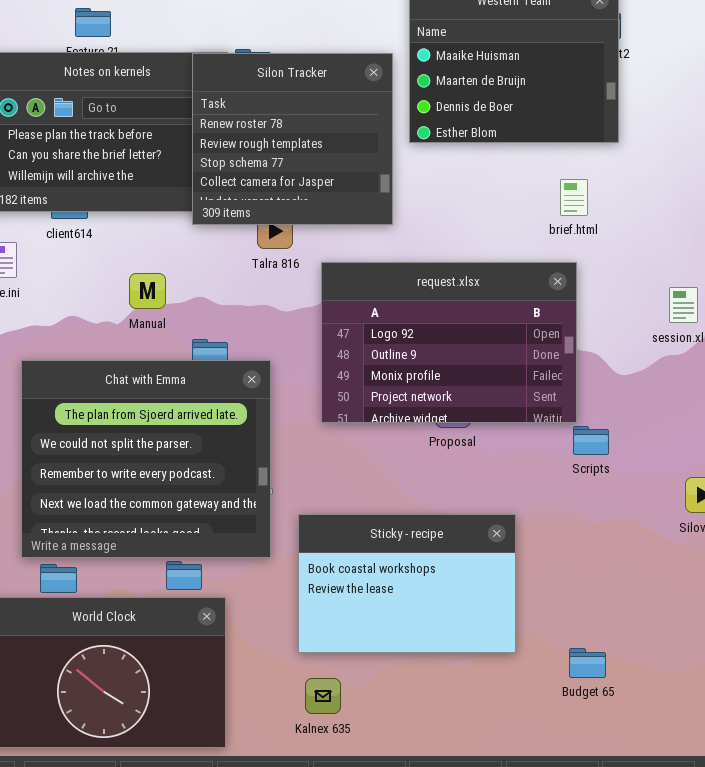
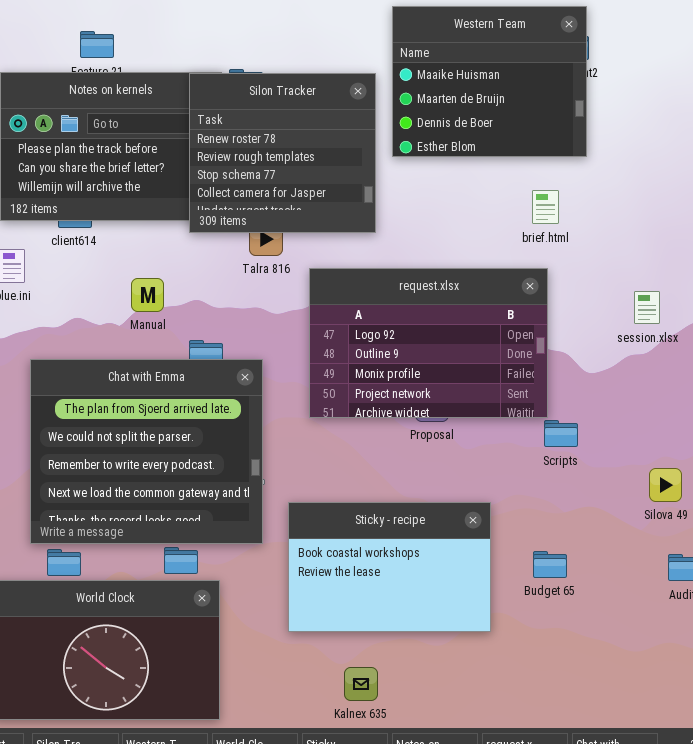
Budget 65: [569,648,606,678] -> [533,551,567,578], moved
Kalnex 635: [305,678,341,714] -> [344,667,378,701], moved

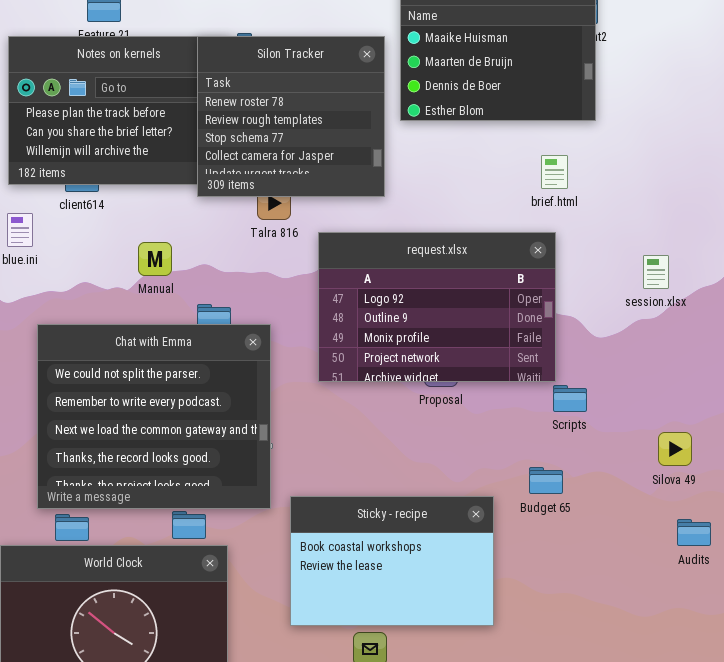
Chat with Emma: [30,359,263,544] -> [37,324,271,509], scrolled down 1 row
Sticky - recipe: [288,502,491,632] -> [290,496,494,626], moved
Budget 65: [533,551,567,578] -> [529,467,563,494], moved

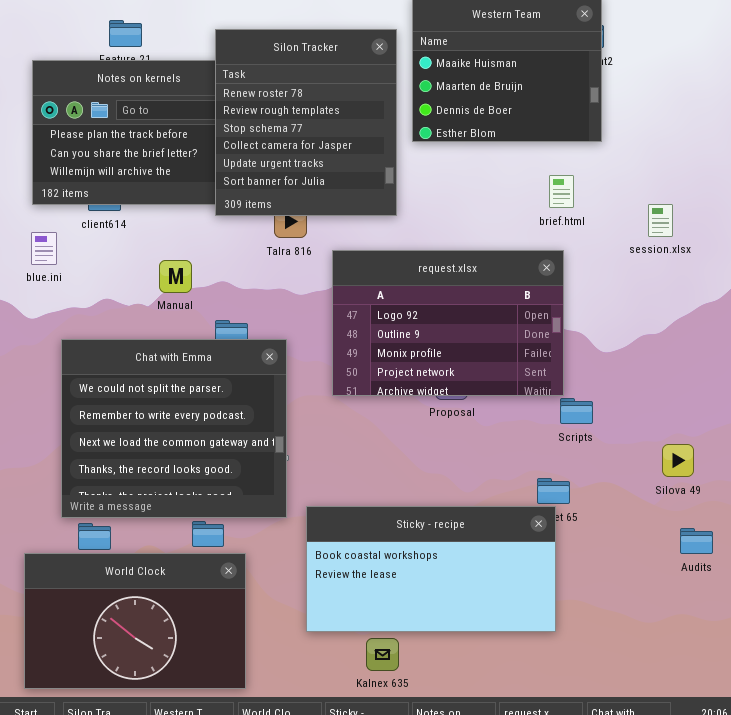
Silon Tracker: [197,36,385,197] -> [215,29,397,216], resized
session.xlsx: [643,255,669,289] -> [648,204,673,237], moved
Sticky - recipe: [290,496,494,626] -> [306,506,556,632], resized

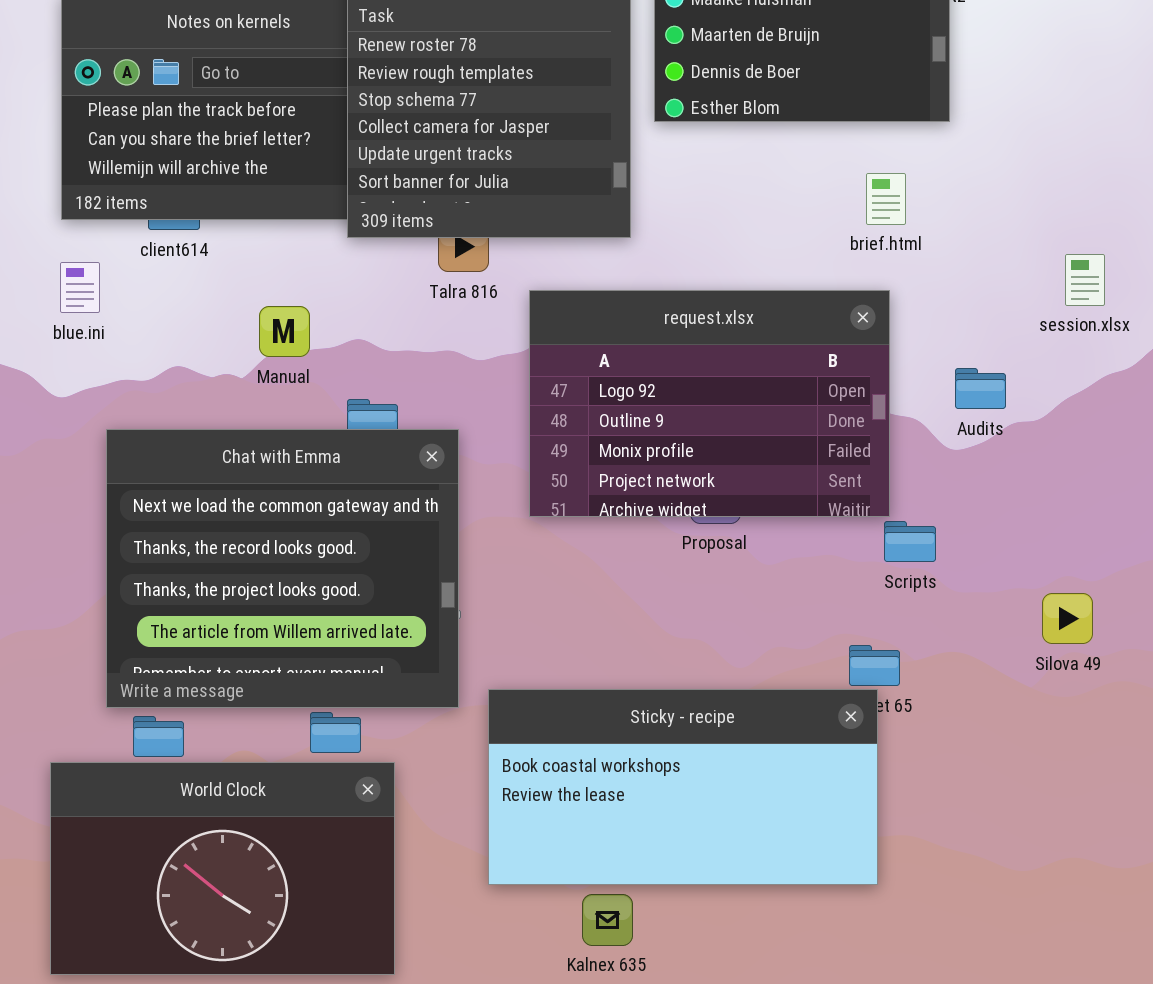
session.xlsx: [648,204,673,237] -> [1065,254,1105,306], moved
Chat with Emma: [61,339,287,518] -> [106,429,459,708], scrolled down 2 rows
Audits: [680,528,713,554] -> [955,368,1006,409], moved

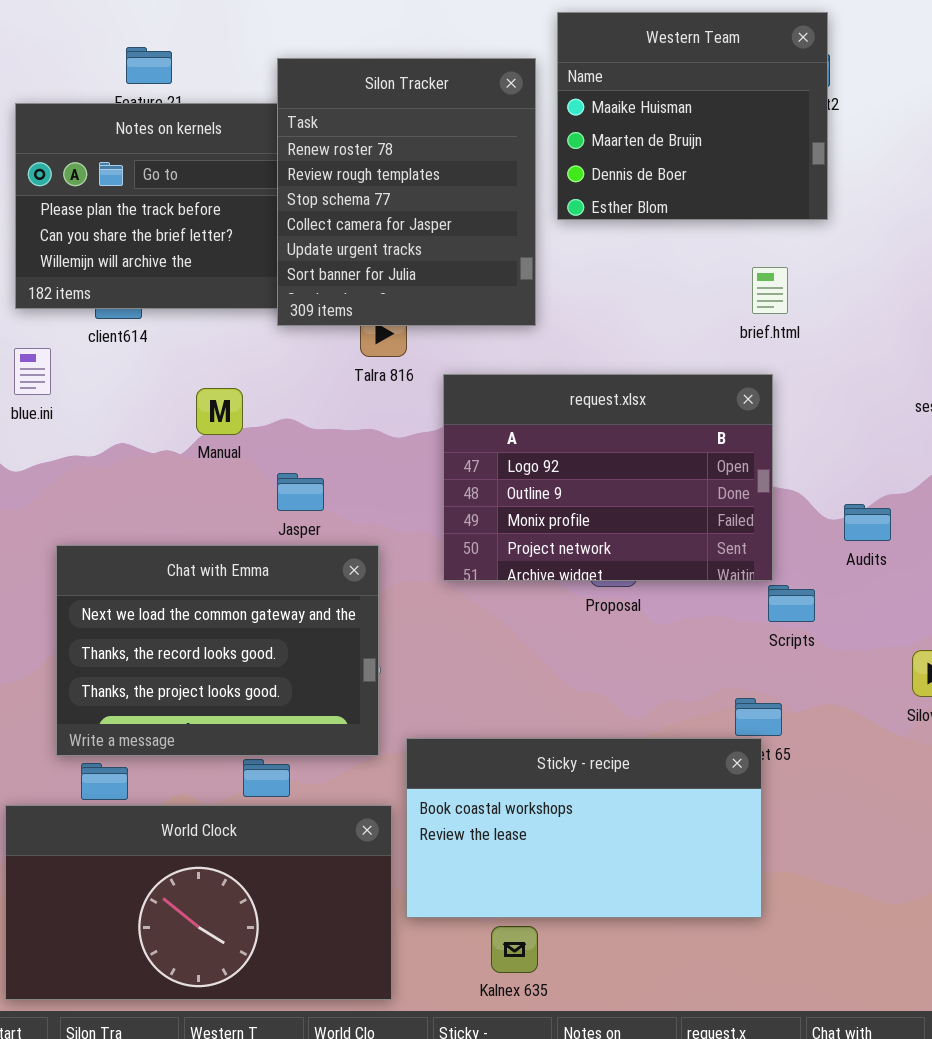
Audits: [955,368,1006,409] -> [844,504,891,541], moved
Chat with Emma: [106,429,459,708] -> [56,545,379,756], resized
World Clock: [50,762,395,975] -> [5,805,392,1000], resized

